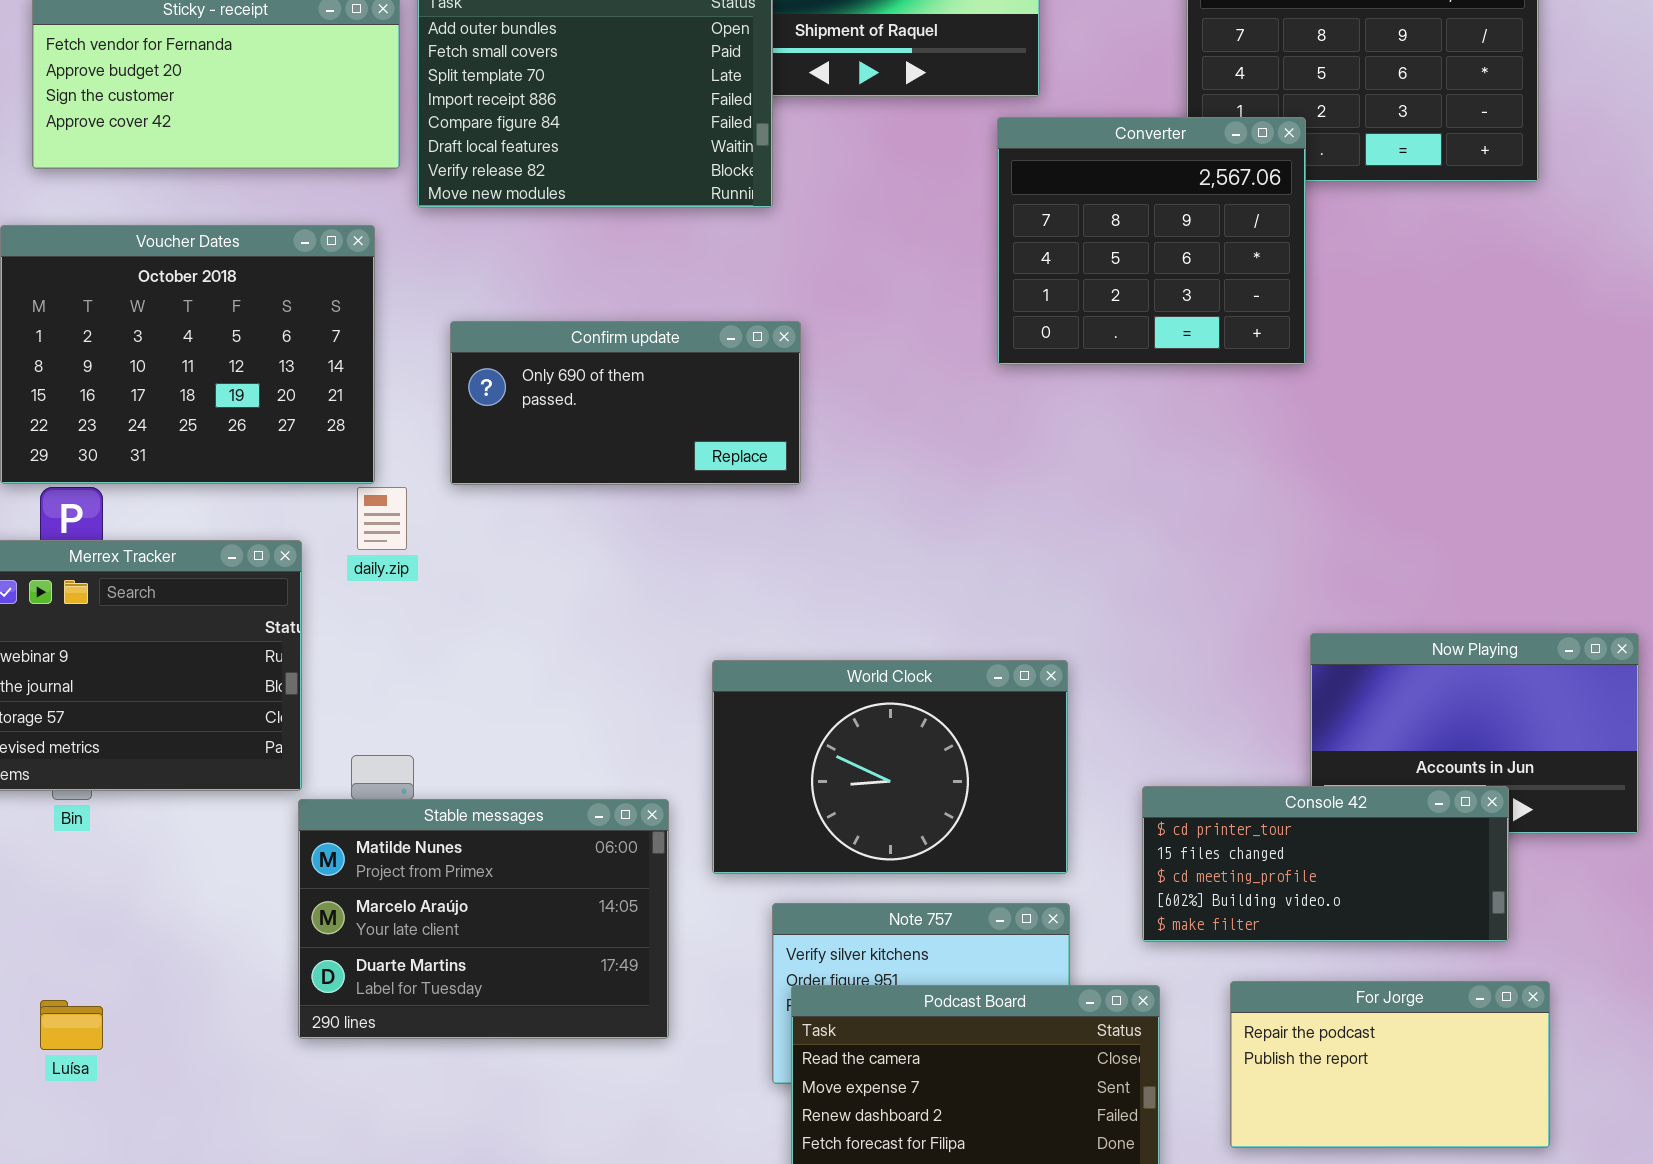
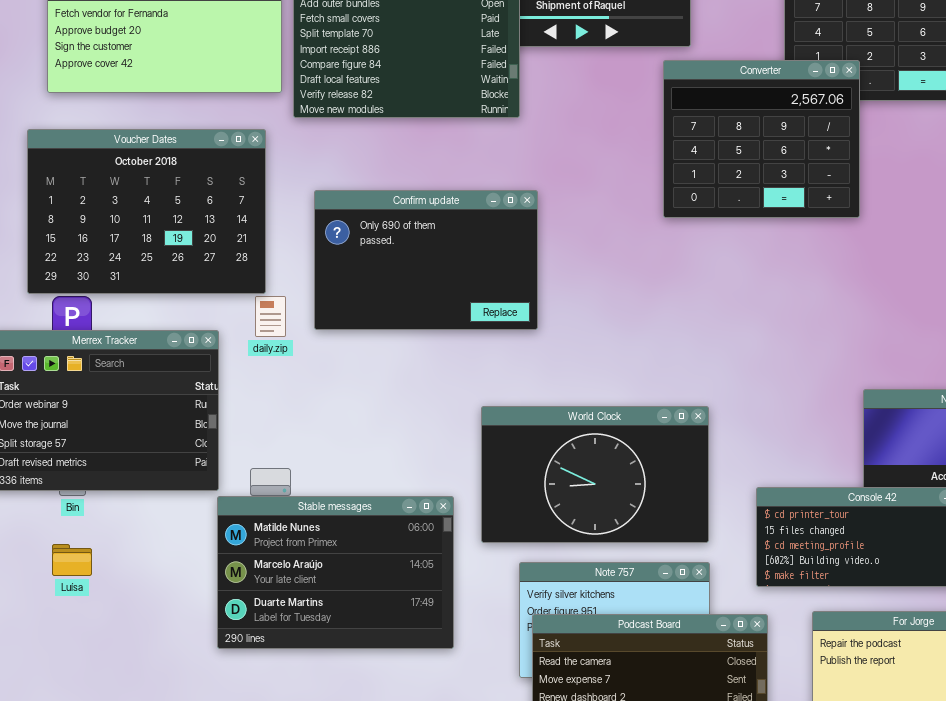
Confirm update: [450,321,801,485] -> [314,190,538,330], resized
Luísa: [40,1000,103,1050] -> [52,544,92,576], moved

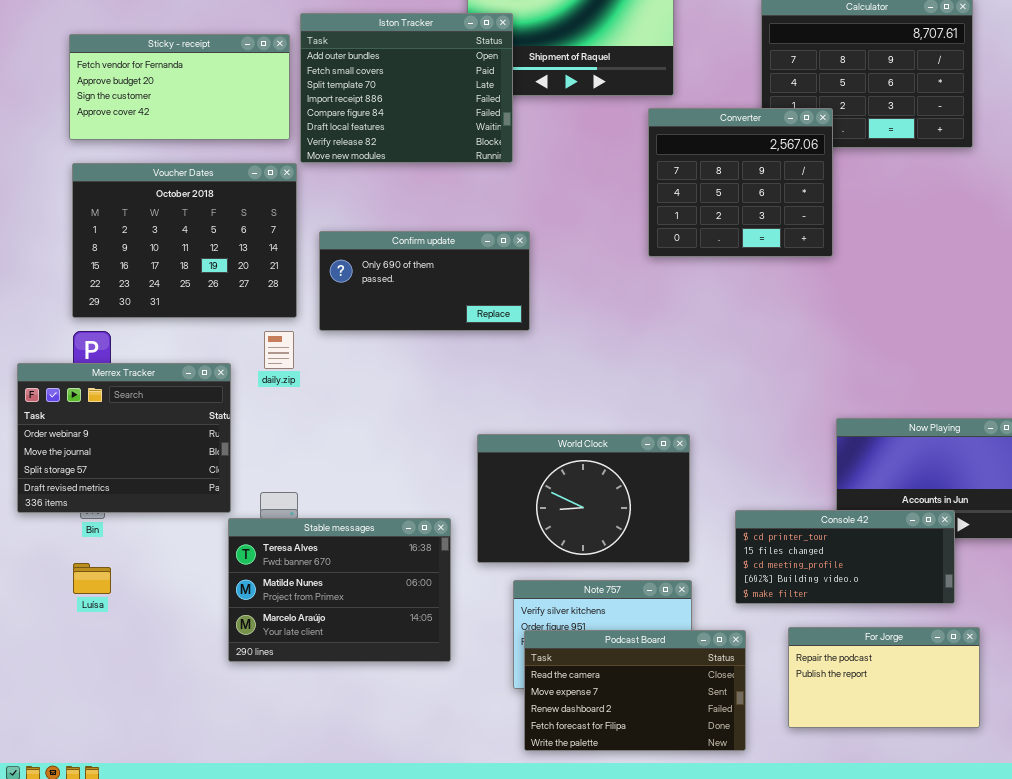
Voucher Dates: [27,129,266,294] -> [72,163,297,318], moved
Confirm update: [314,190,538,330] -> [319,231,530,331], resized
Stable messages: [217,496,454,649] -> [228,518,451,662], scrolled up 1 row

